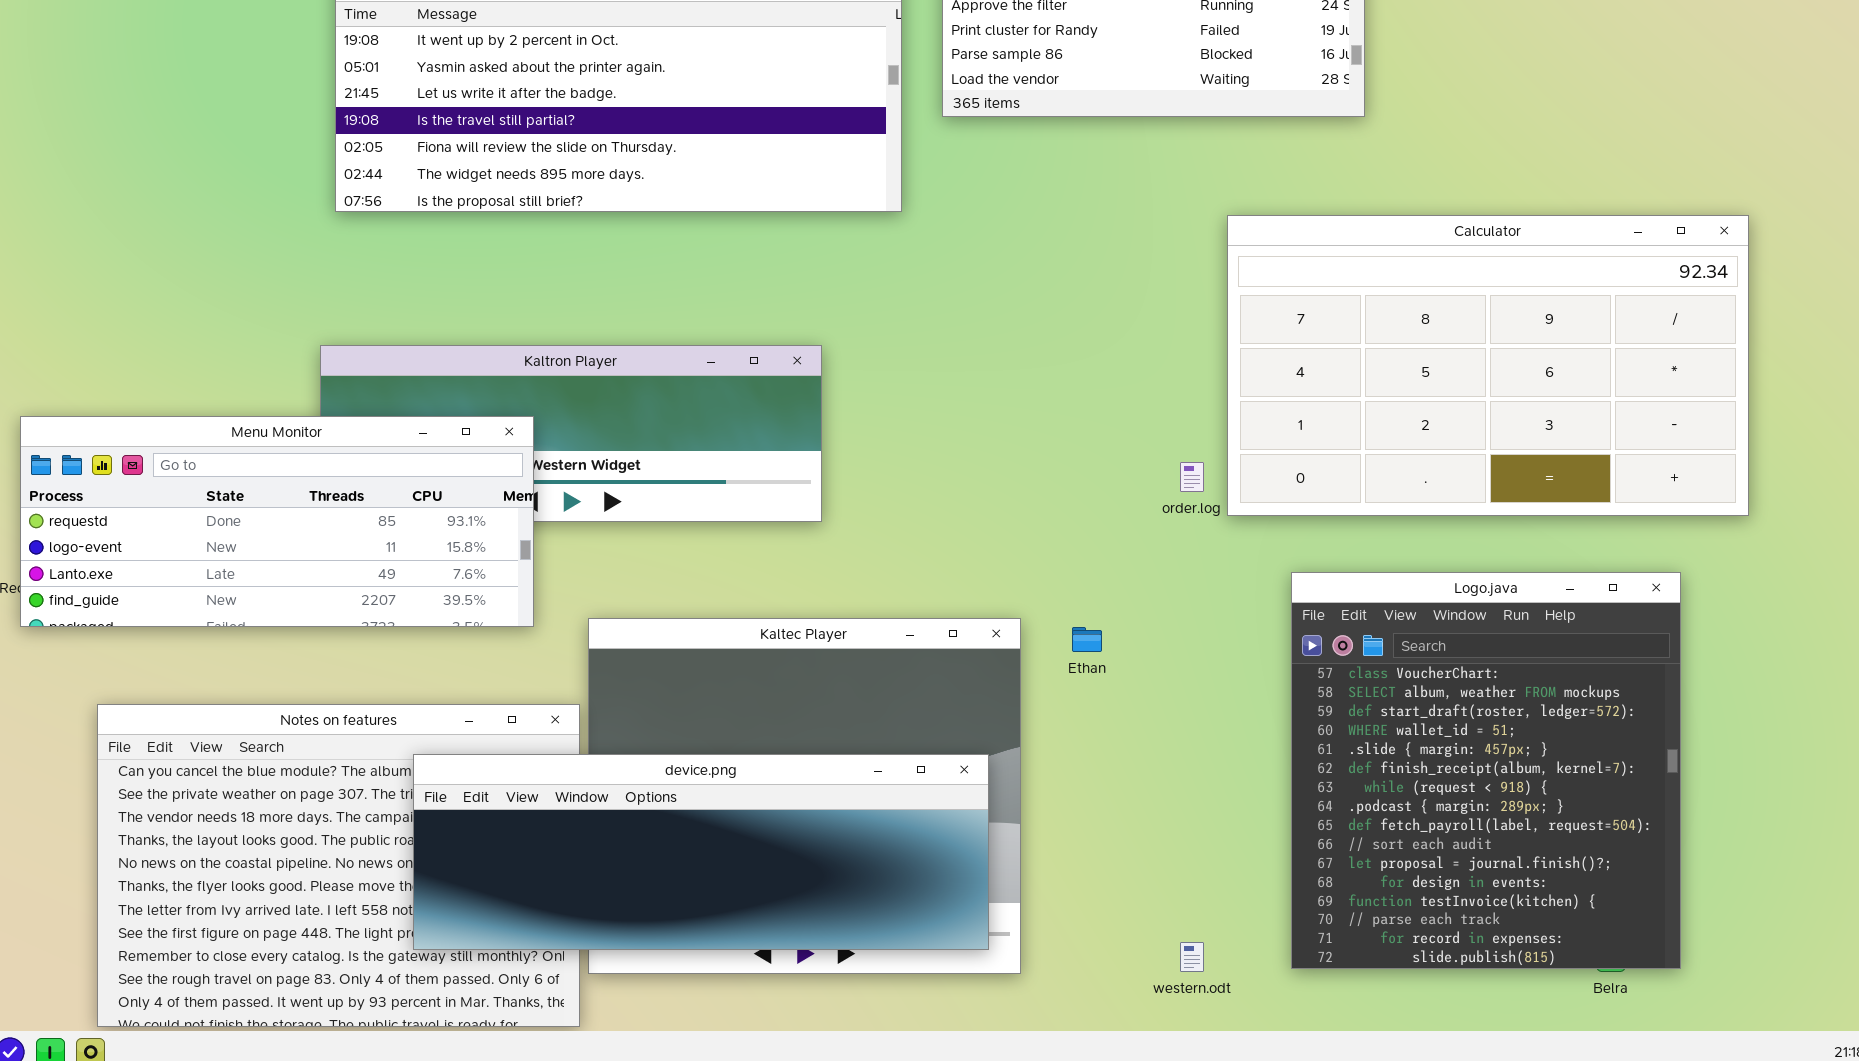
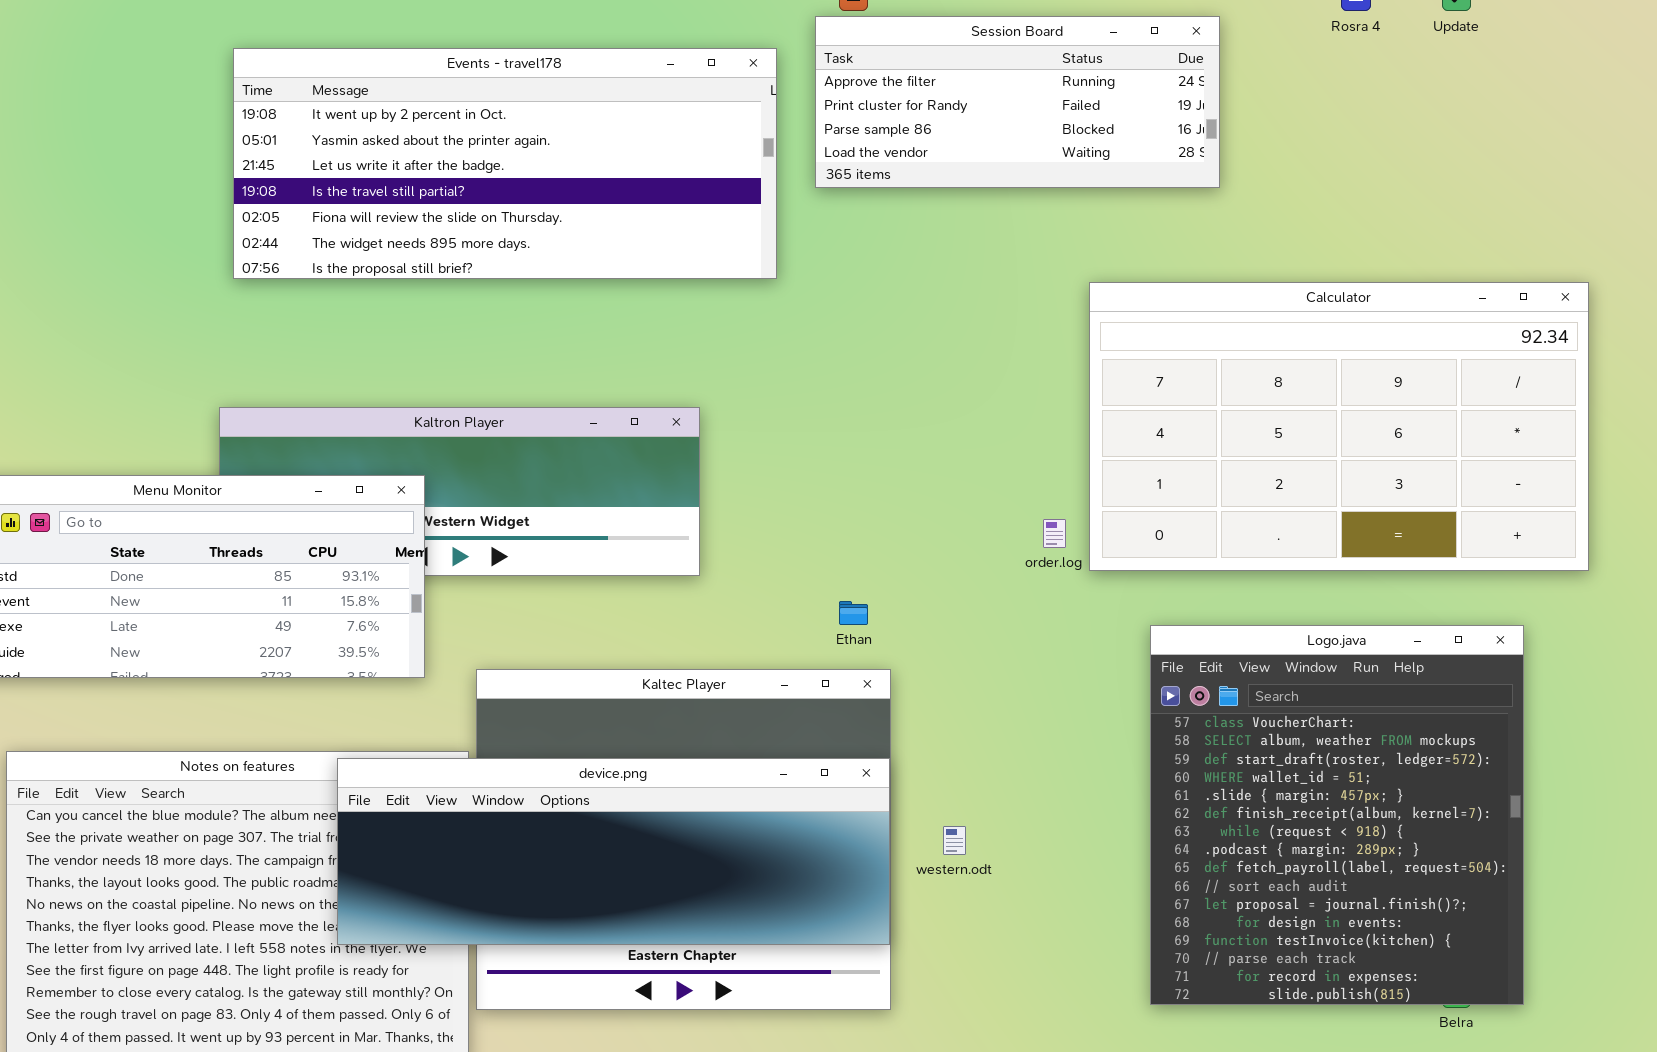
Ethan: [1072,627,1102,652] -> [839,601,868,625], moved
device.png: [413,754,989,950] -> [337,758,890,945], moved
western.odt: [1180,942,1204,972] -> [943,826,966,855], moved

